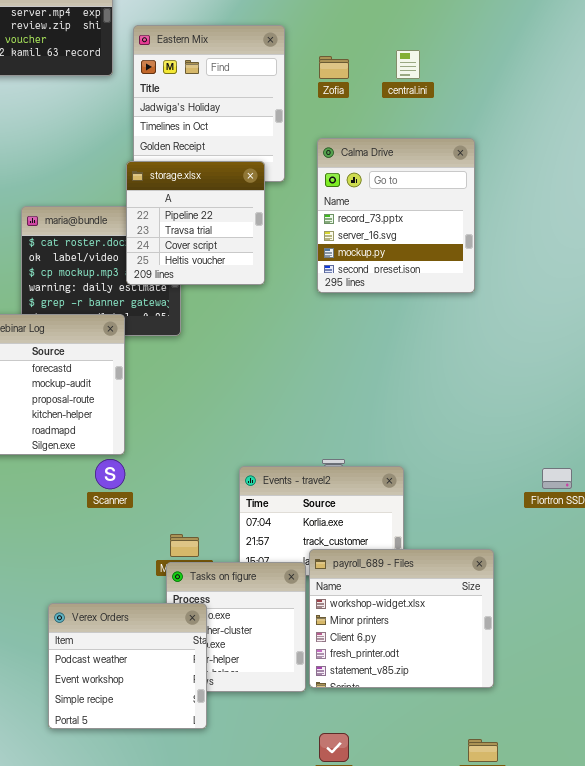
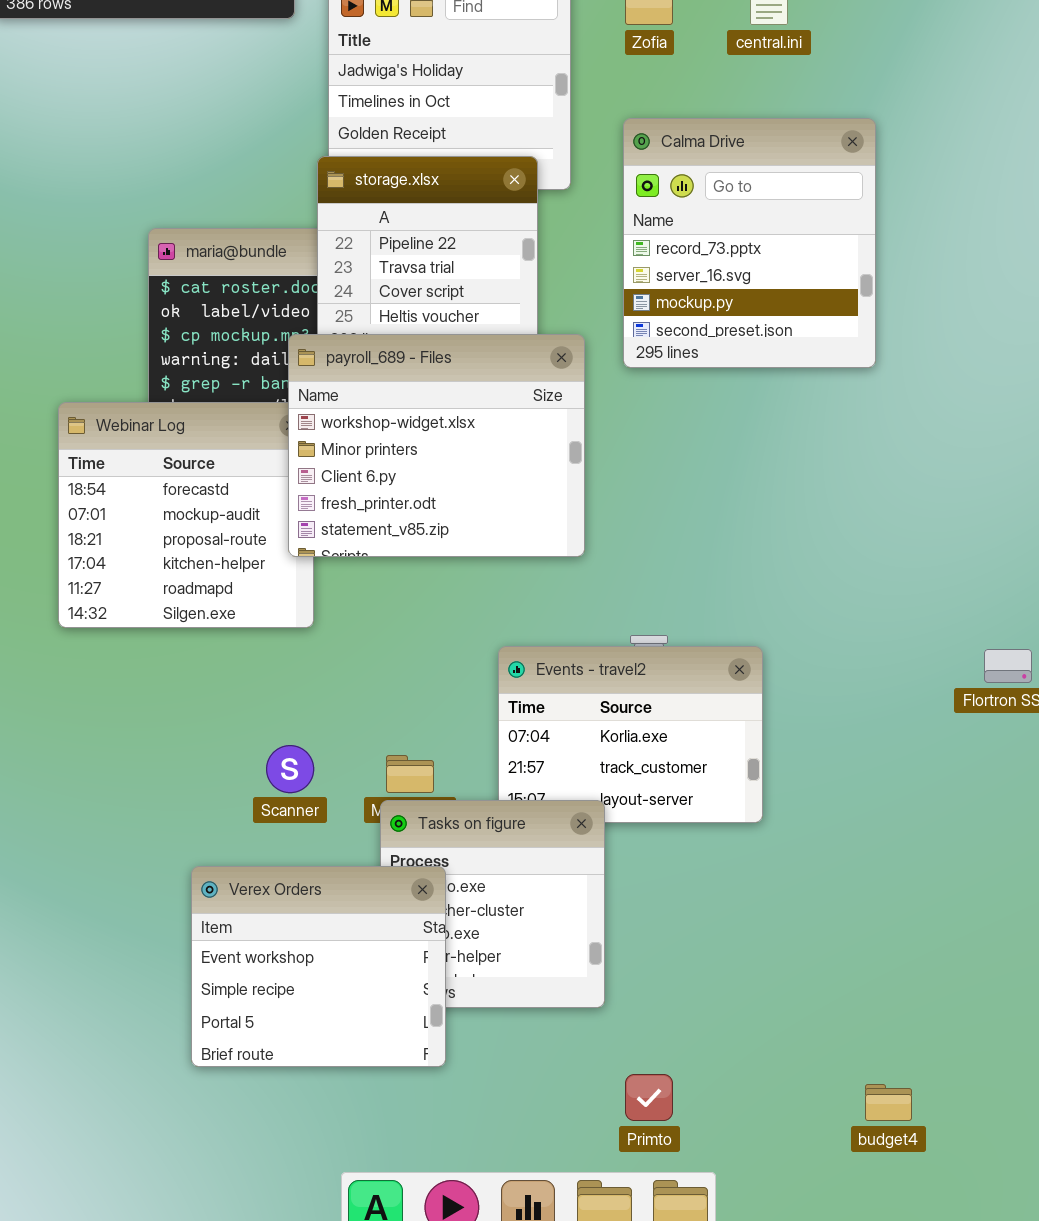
Scanner: [95,459,125,489] -> [266,745,314,793], moved
payroll_689 - Files: [309,549,494,688] -> [288,334,585,557], moved
Verex Orders: [48,603,207,729] -> [191,866,446,1067], scrolled down 1 row

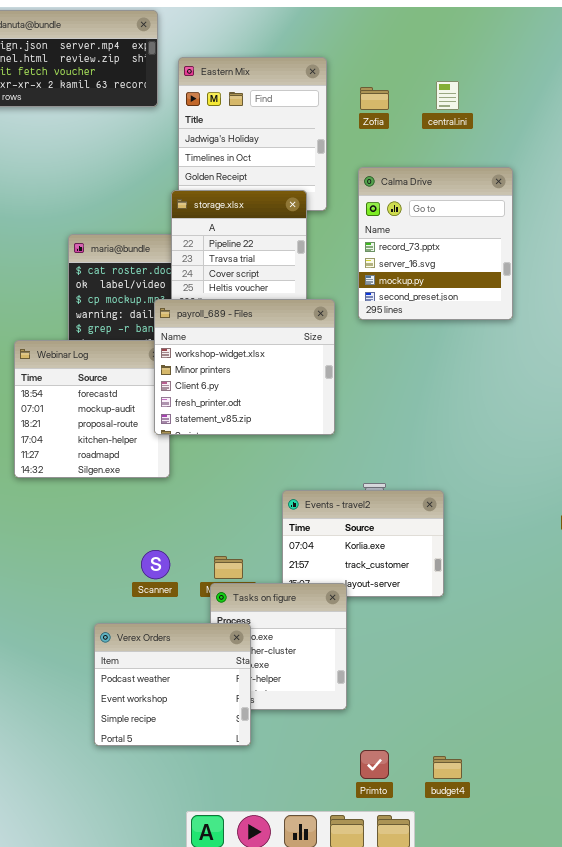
Verex Orders: [191,866,446,1067] -> [94,623,251,746], scrolled up 1 row
budget4: [865,1084,912,1121] -> [433,756,462,779], moved

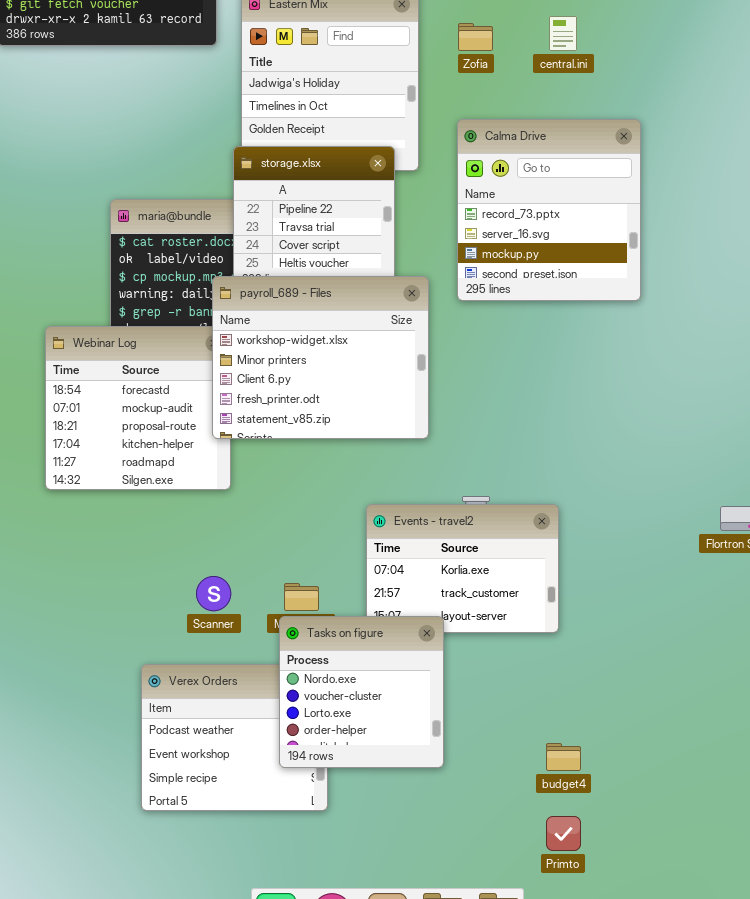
Tasks on figure: [210,583,347,710] -> [279,616,444,768], raised
Primto: [360,750,389,779] -> [546,816,581,851], moved
budget4: [433,756,462,779] -> [546,743,581,771], moved

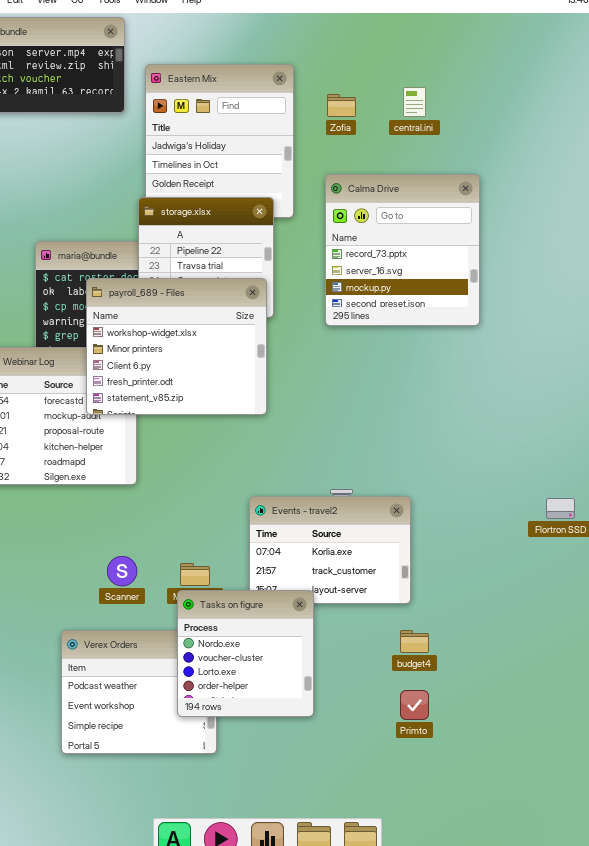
payroll_689 - Files: [212,276,429,439] -> [86,278,267,415], moved
budget4: [546,743,581,771] -> [400,630,429,653], moved
Primto: [546,816,581,851] -> [400,690,429,720], moved

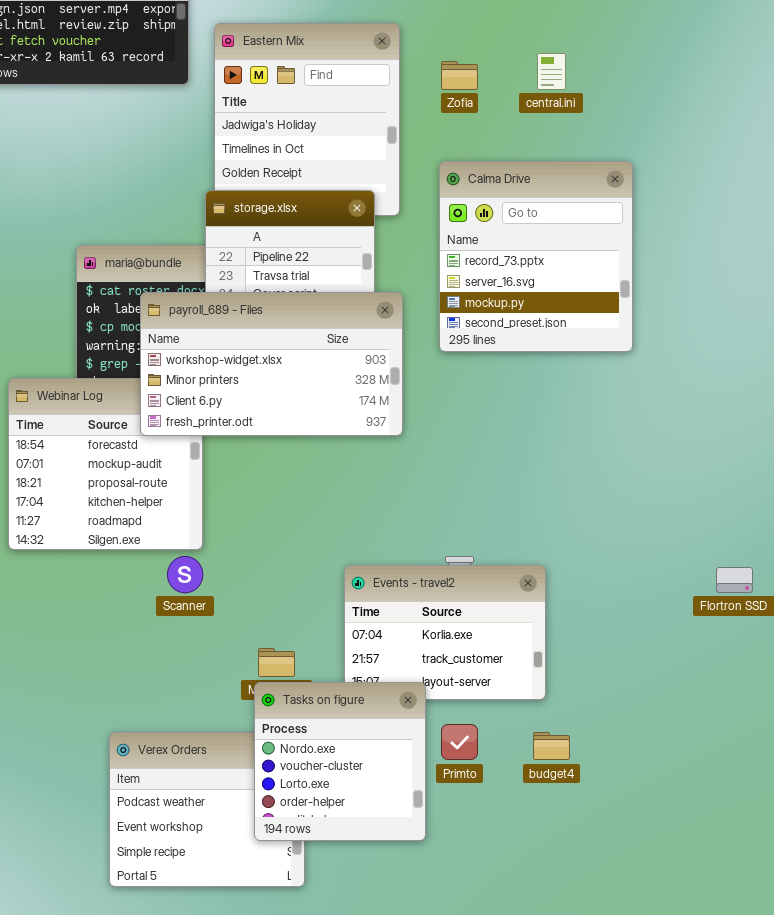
payroll_689 - Files: [86,278,267,415] -> [140,292,403,436], resized
Scanner: [107,556,137,586] -> [167,556,203,593], moved
Primto: [400,690,429,720] -> [441,724,478,760], moved

